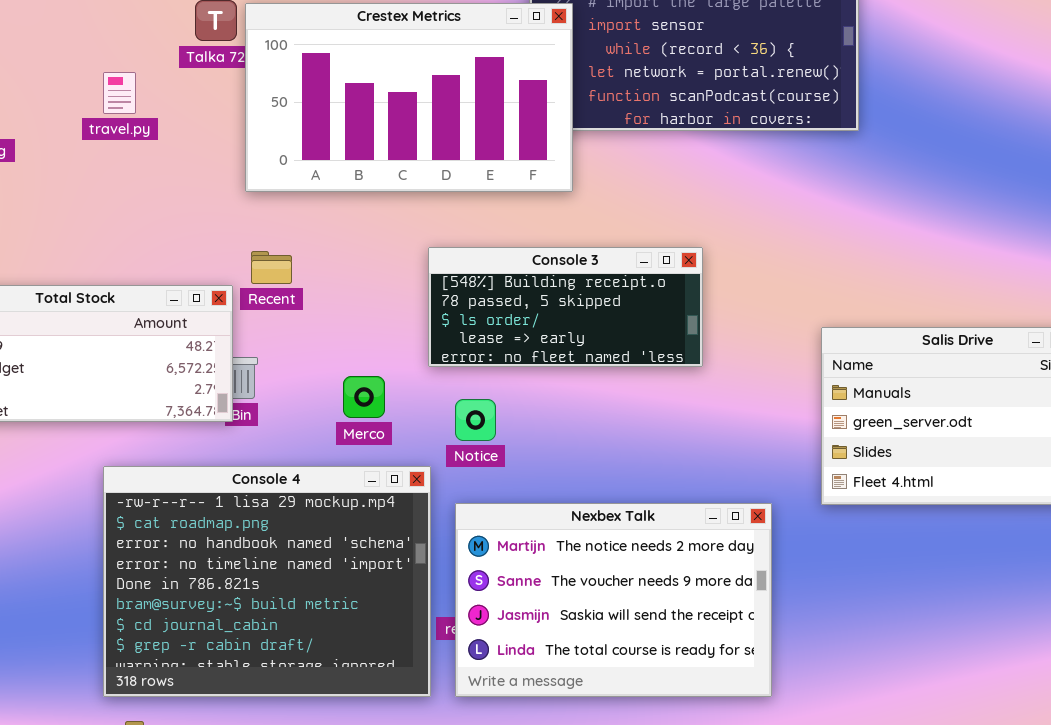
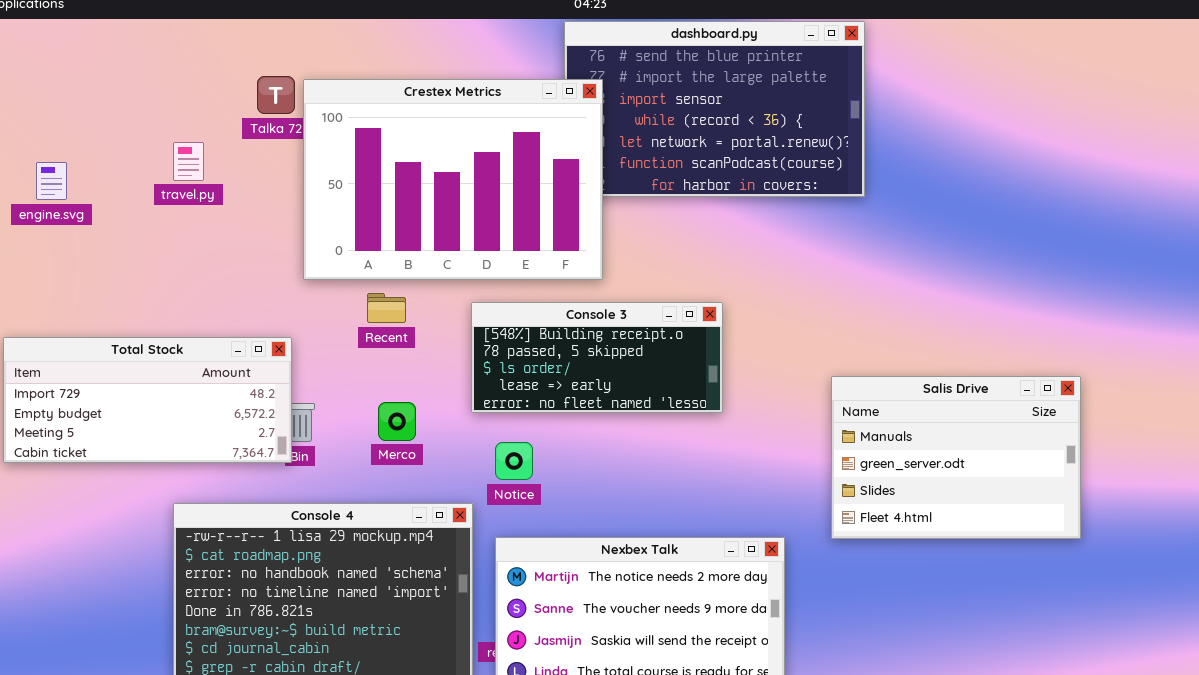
Crestex Metrics: [245,3,573,192] -> [303,79,603,280], resized
Recent: [251,251,292,284] -> [367,293,406,323], moved
Merco: [343,376,385,418] -> [378,402,416,441], moved

